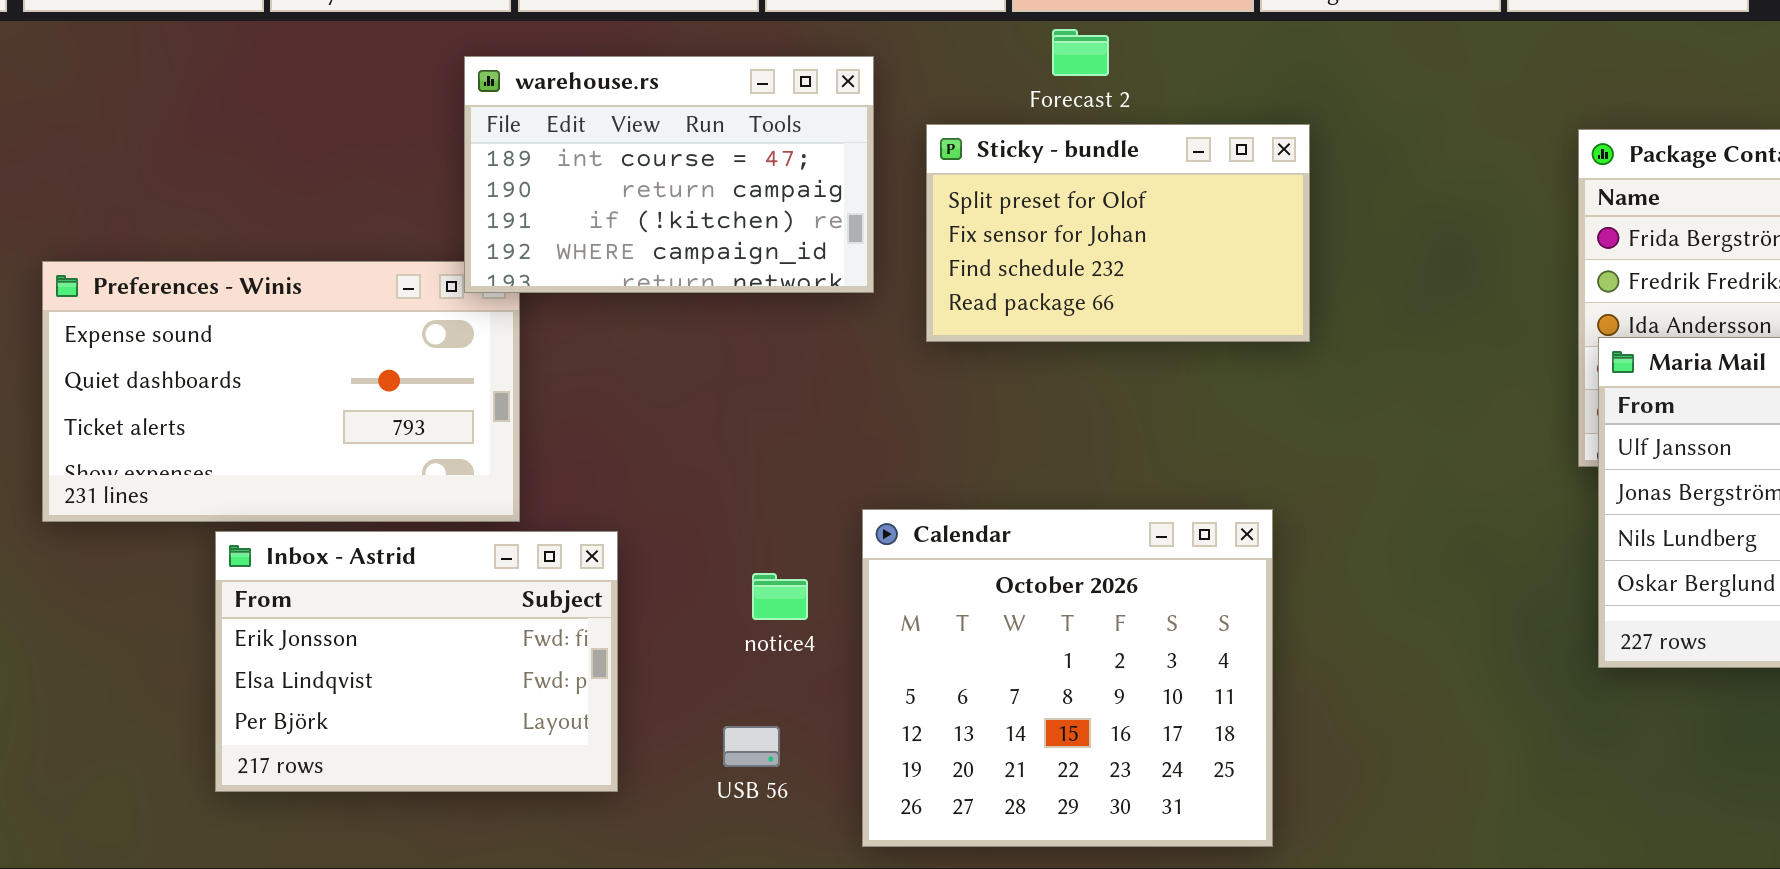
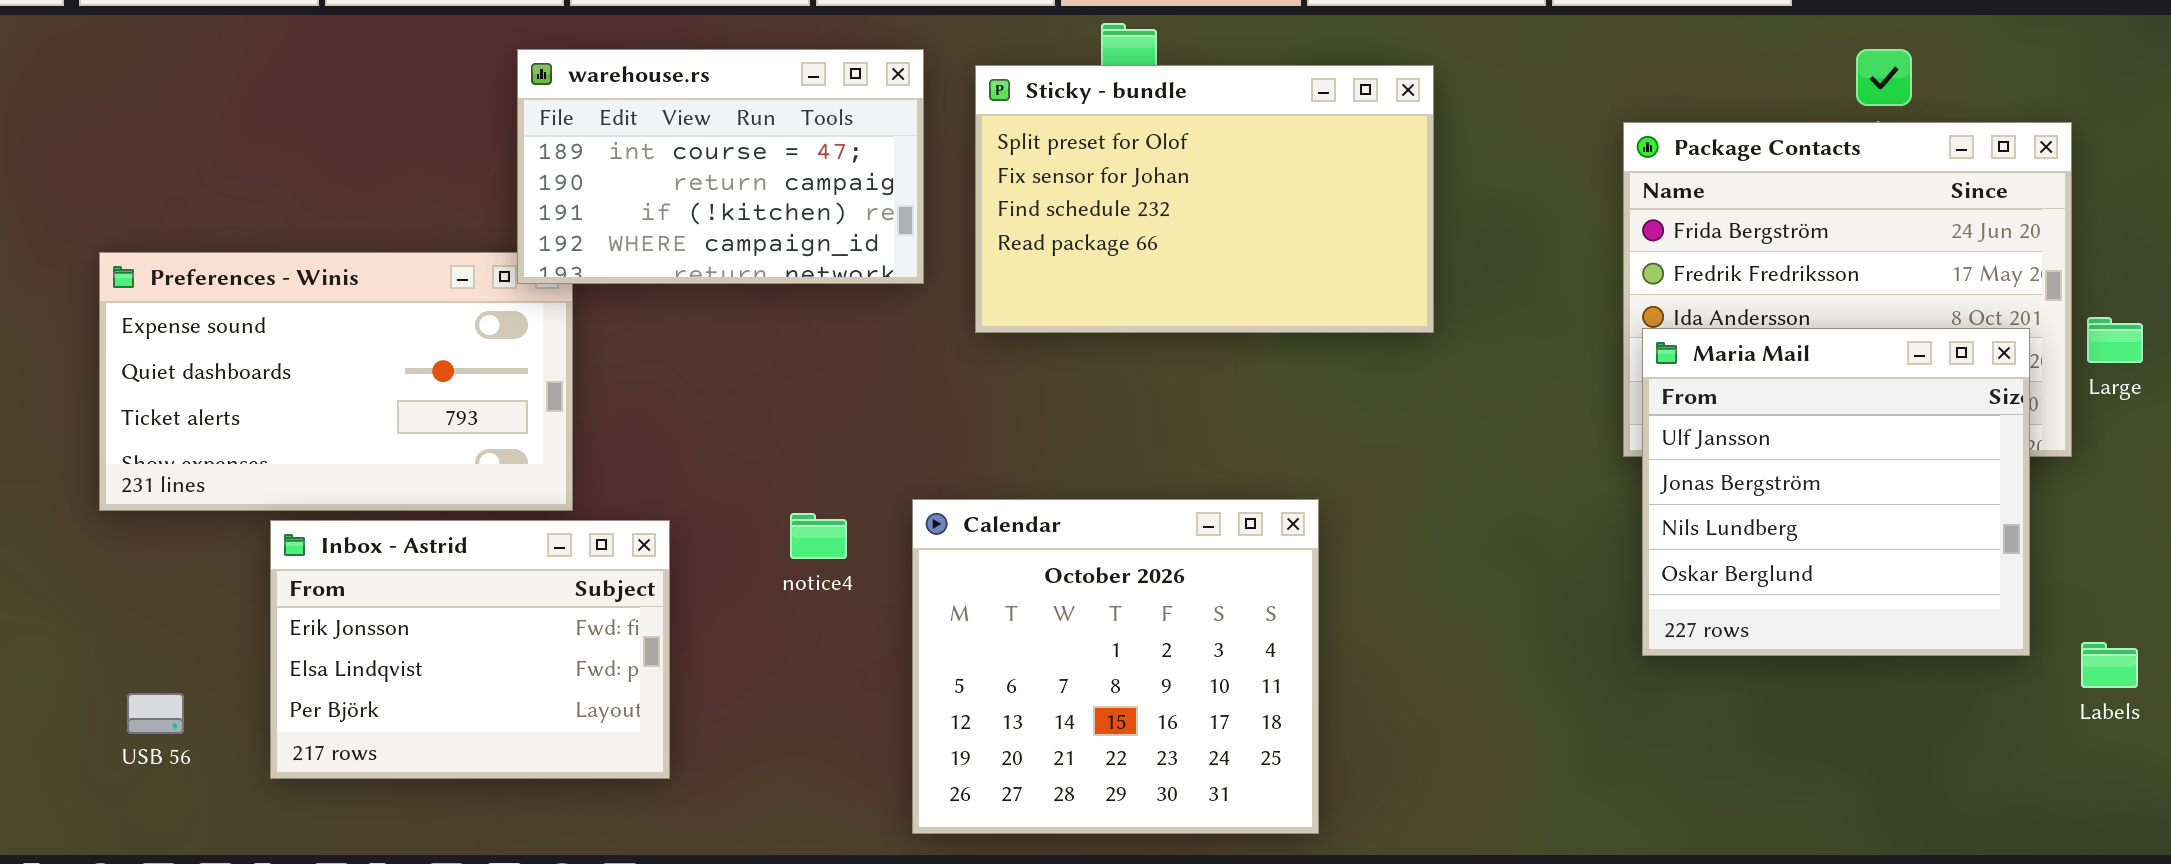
Sticky - bundle: [926,124,1310,342] -> [975,65,1434,333], resized
notice4: [752,573,808,620] -> [790,513,847,559], moved
USB 56: [723,726,780,767] -> [127,693,184,734], moved

